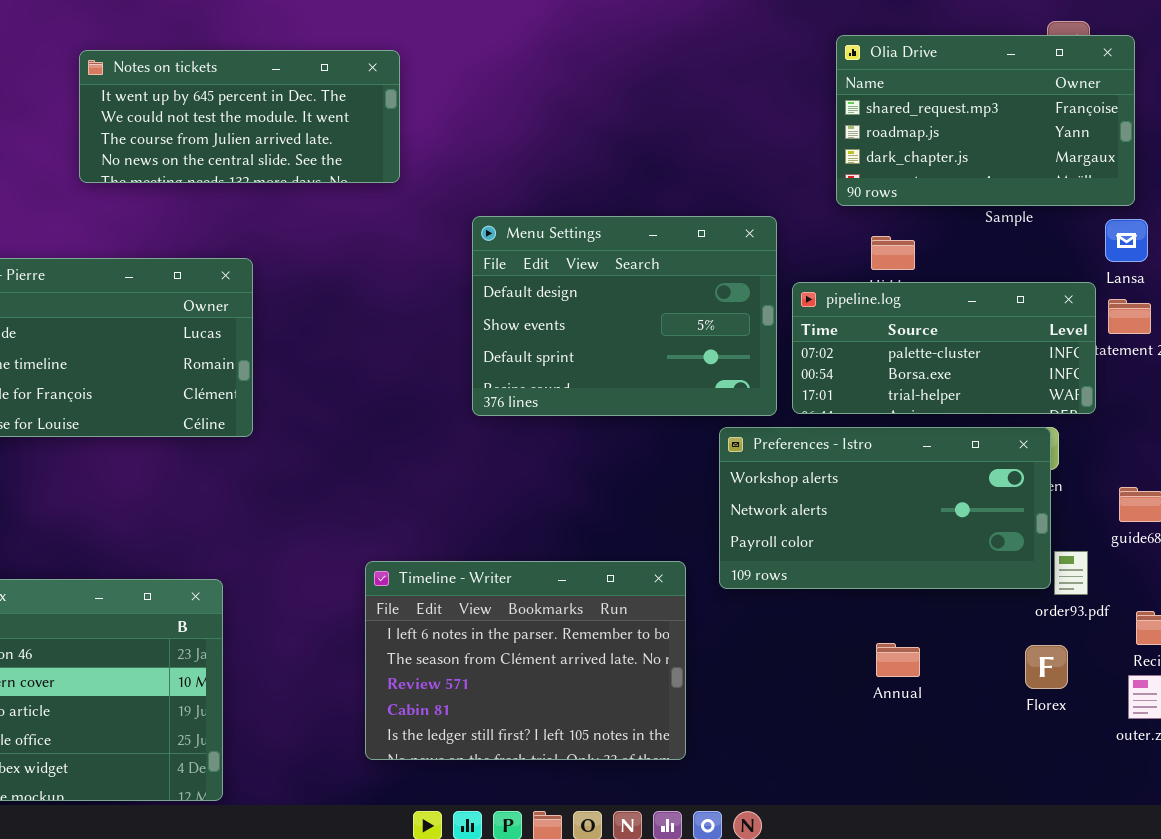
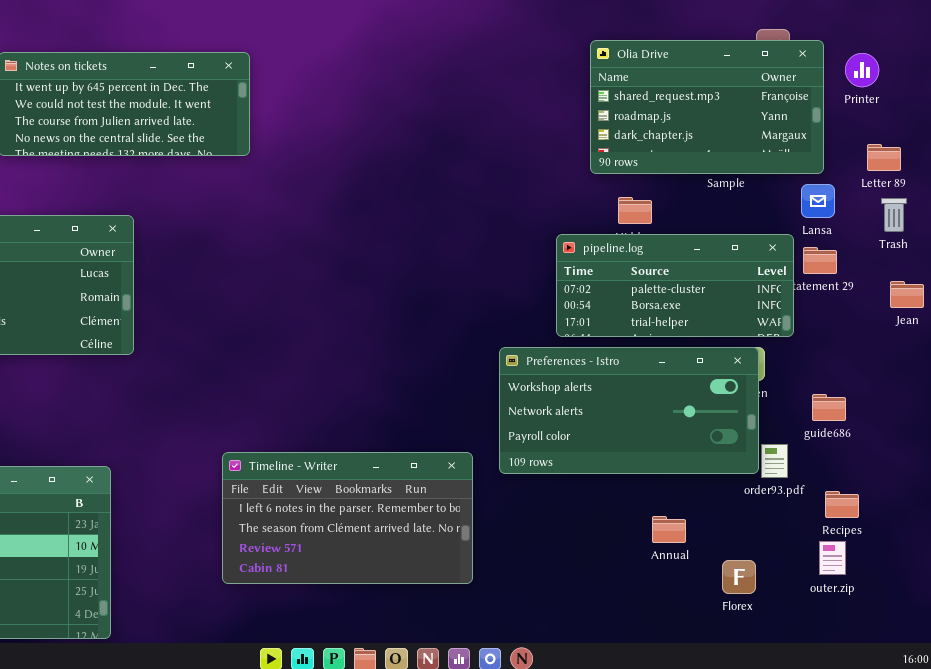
Menu Settings: [472,216,777,416] -> none, closed
Timeline - Writer: [365,561,686,760] -> [222,452,473,584], resized
Annual: [876,643,920,677] -> [652,516,686,543], moved
Florex: [1025,645,1068,689] -> [722,560,756,594], moved

